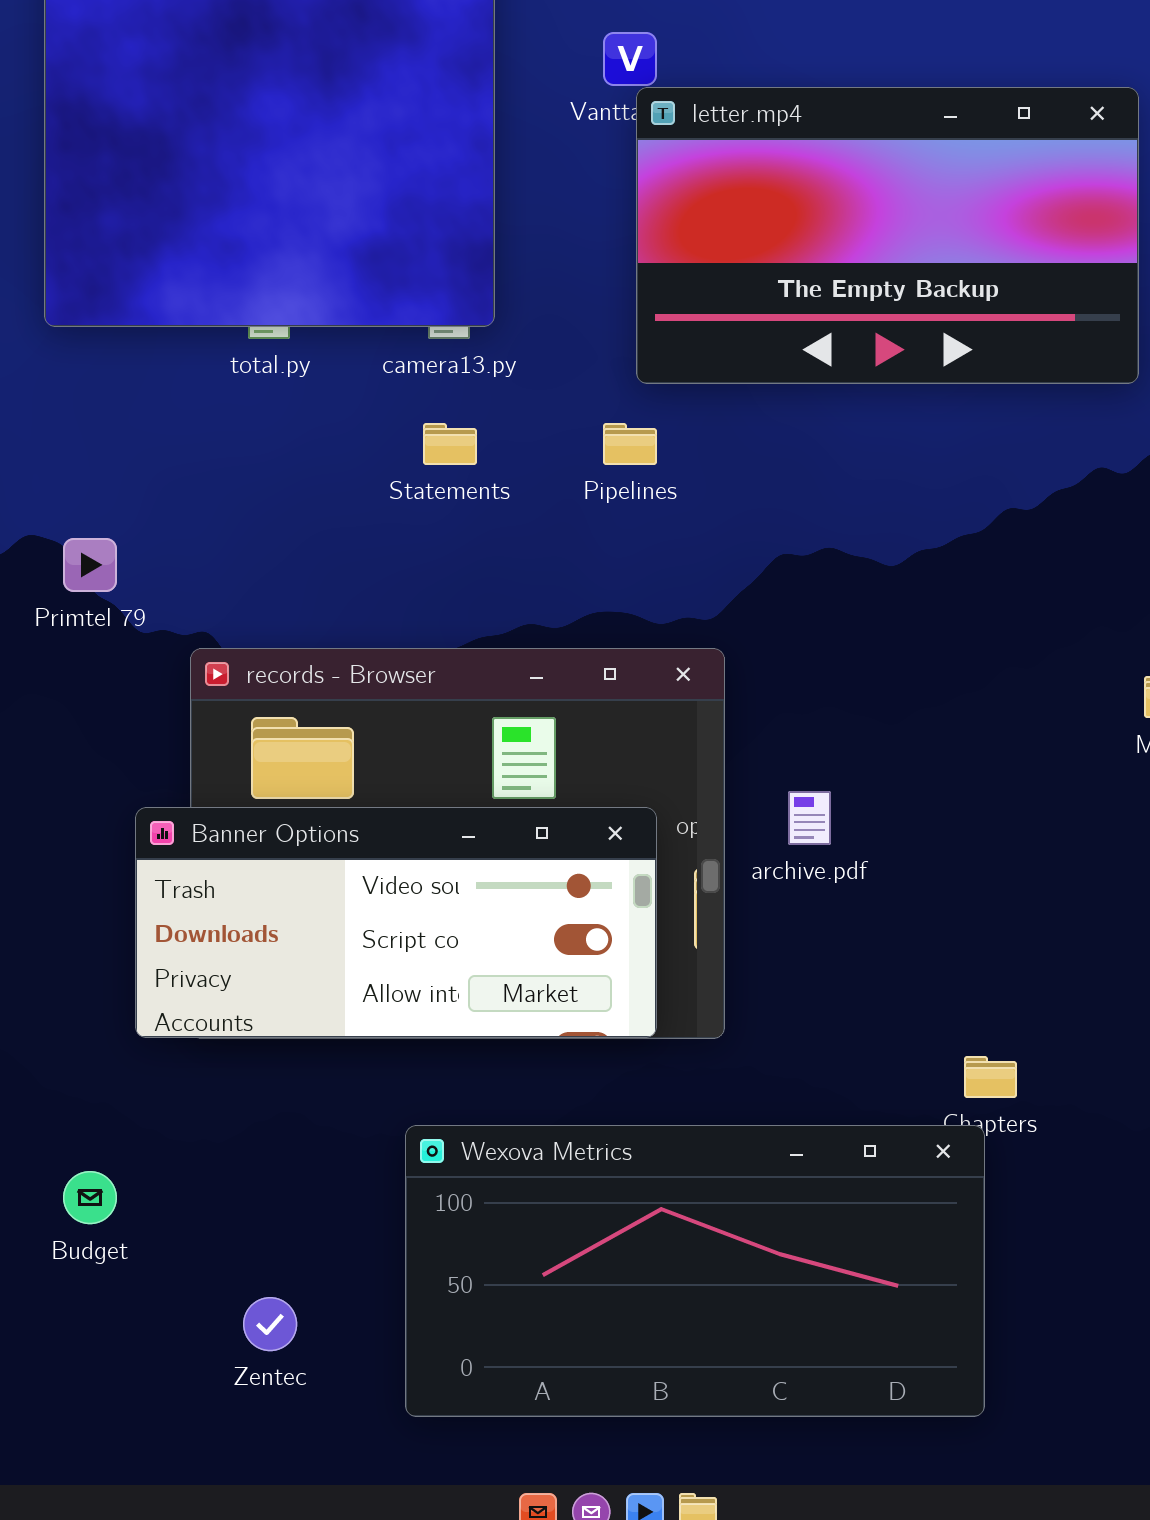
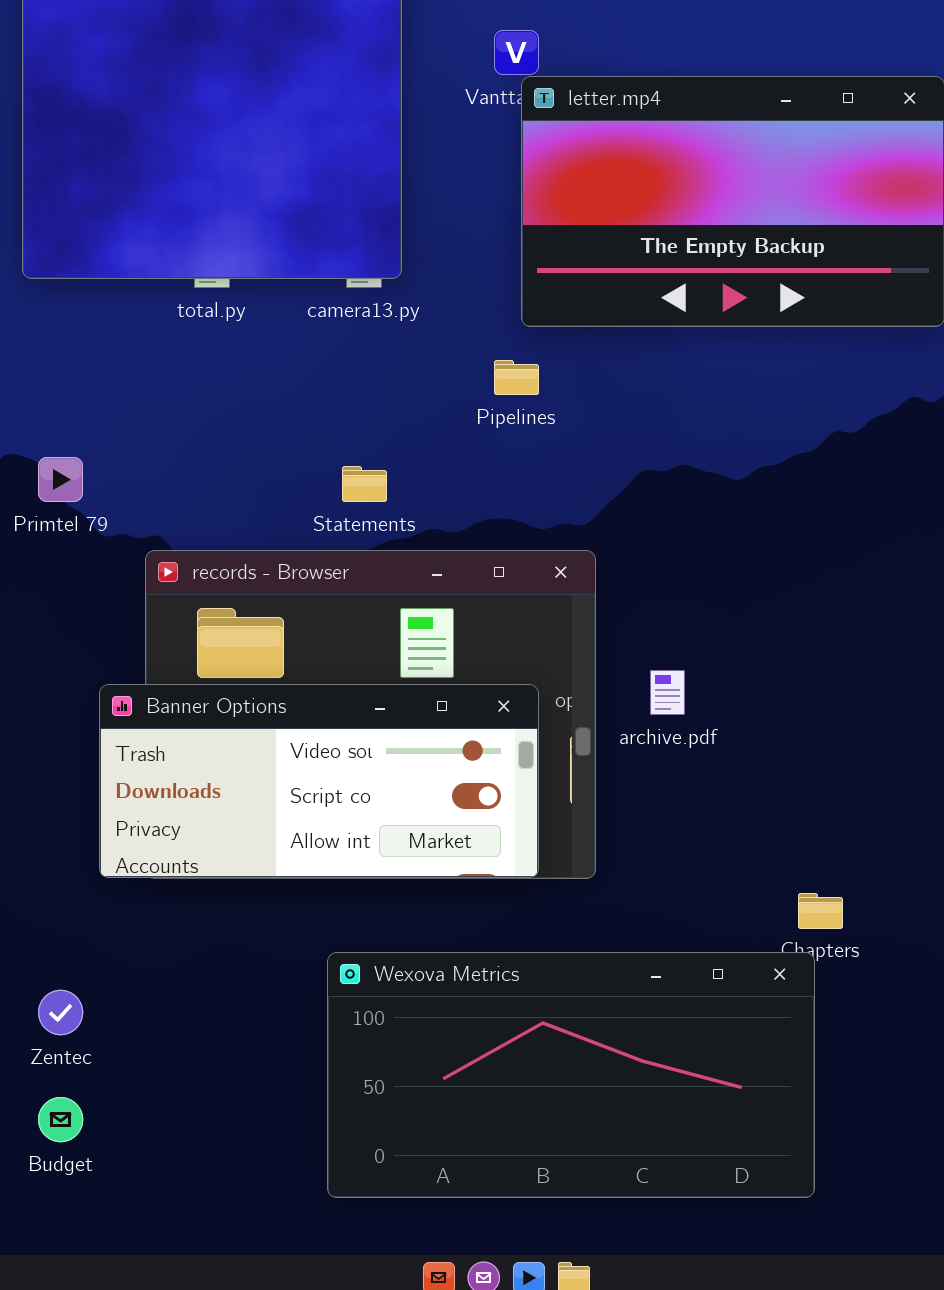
Statements: [423,423,477,465] -> [342,466,387,502], moved
Budget: [63,1171,117,1224] -> [38,1097,83,1142], moved
Zentec: [243,1297,297,1351] -> [38,990,83,1035], moved

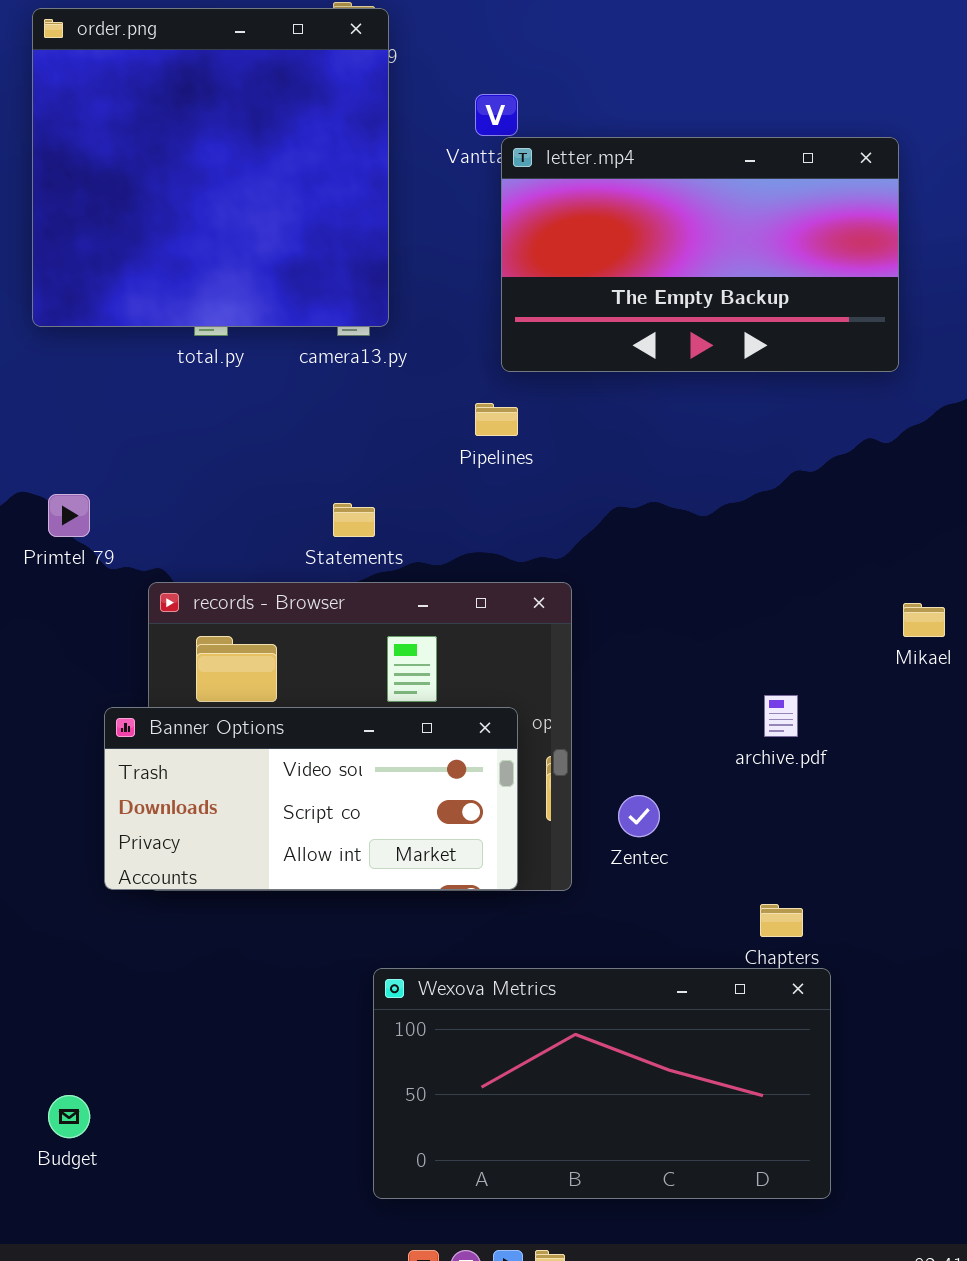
archive.pdf: [650,670,685,715] -> [764,695,798,737], moved
Wexova Metrics: [327,952,815,1198] -> [373,968,831,1199], moved
Zentec: [38,990,83,1035] -> [618,795,660,837], moved

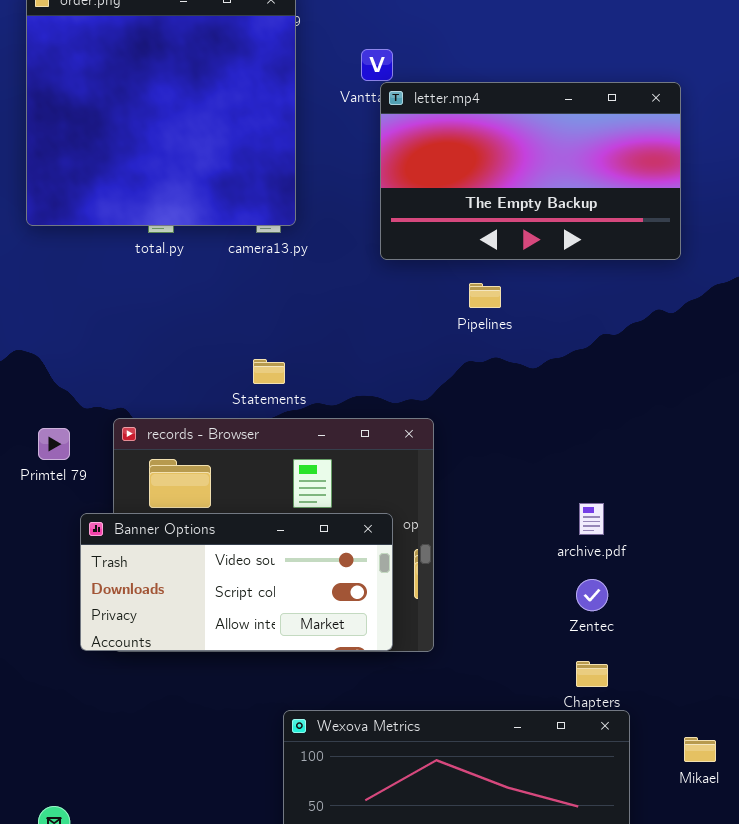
Pipelines: [475,403,518,436] -> [469,283,501,308], moved
Primtel 79: [48,494,90,537] -> [38,428,70,460], moved
Mikael: [903,603,945,637] -> [684,737,716,762], moved
Zentec: [618,795,660,837] -> [576,579,608,611], moved

